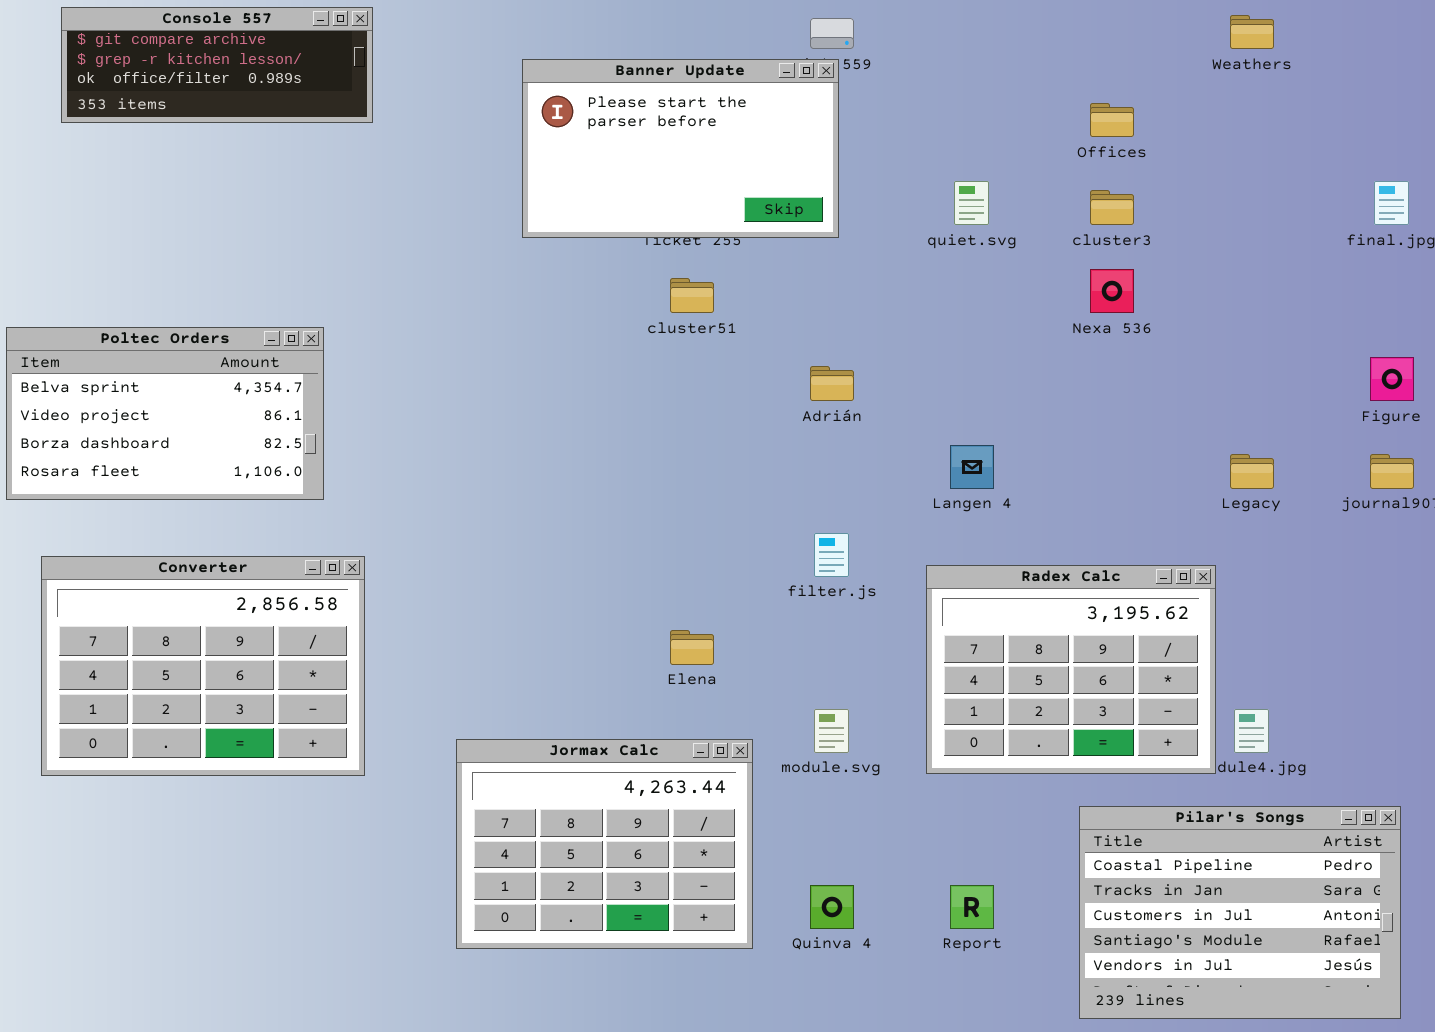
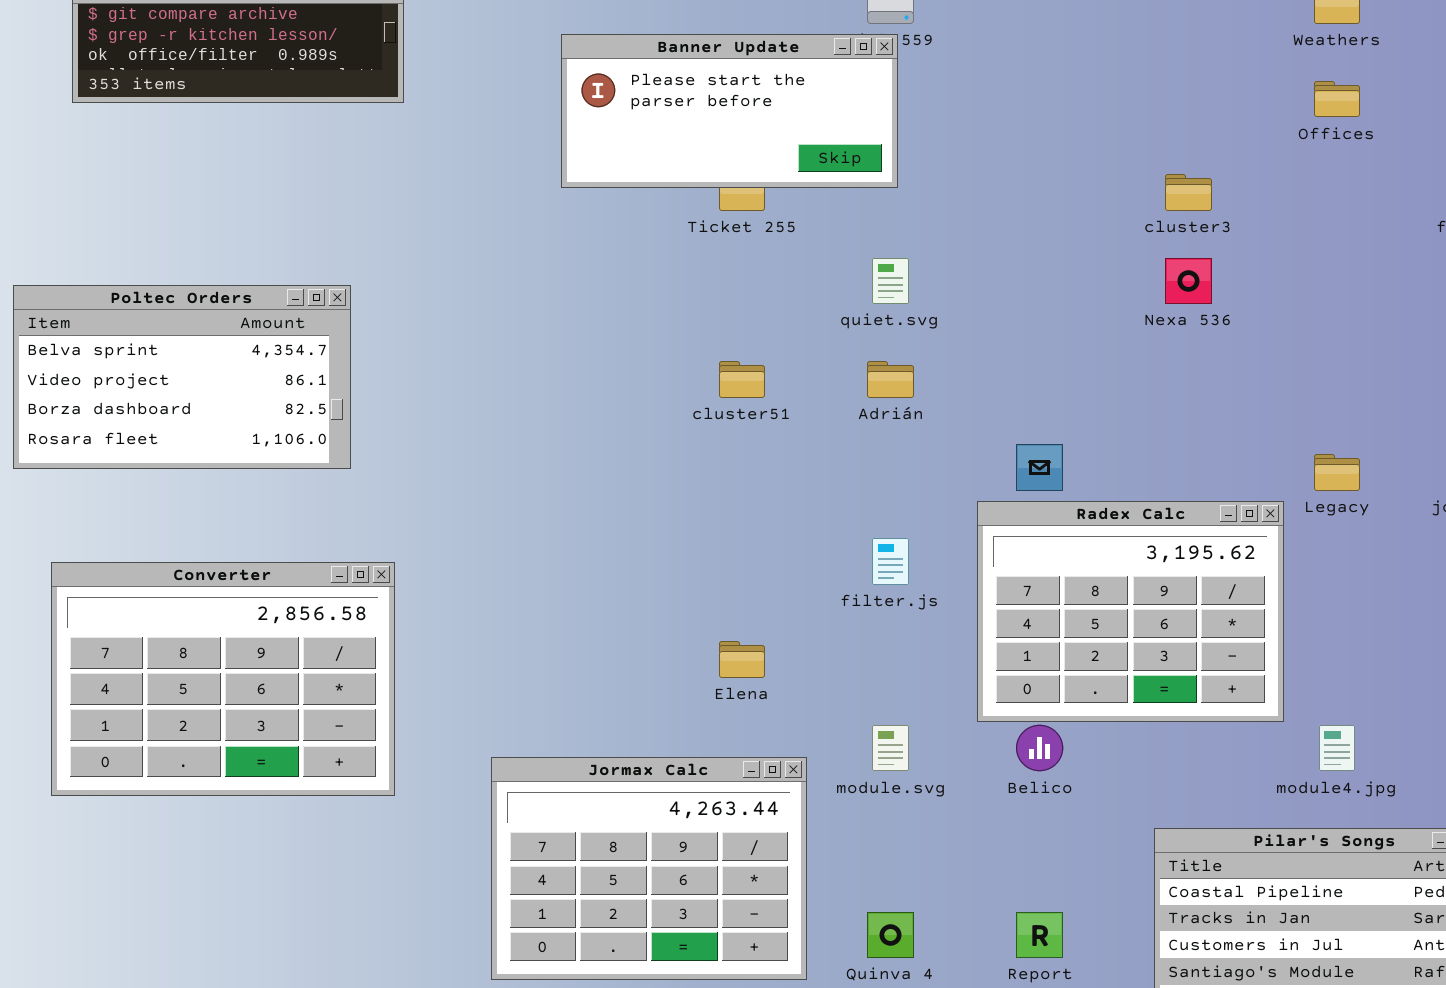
Banner Update: [522,59,839,238] -> [561,34,898,188], resized
Offices: [1090,103,1134,137] -> [1314,81,1360,117], moved
quiet.svg: [954,181,989,225] -> [872,258,909,304], moved
cluster51: [670,278,714,313] -> [719,361,765,398], moved
Poltec Orders: [6,327,324,500] -> [13,285,351,469], moved
Radex Calc: [926,565,1216,774] -> [977,501,1284,722], moved

